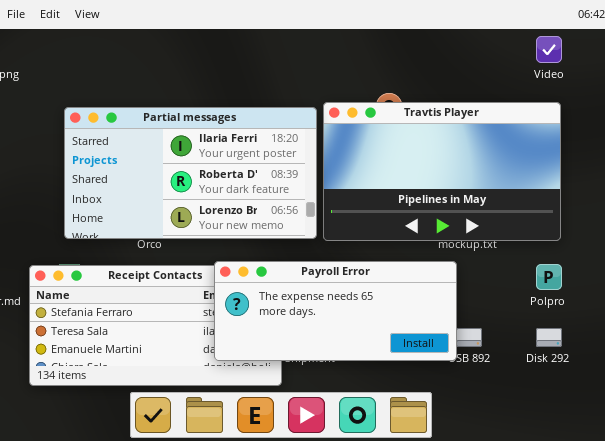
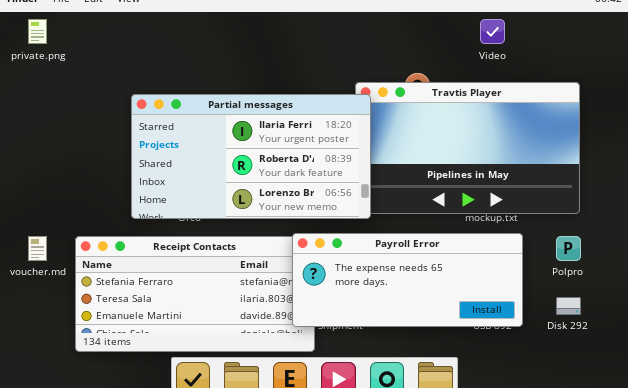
Video: [536,36,562,63] -> [480,19,505,44], moved
Partial messages: [64,107,317,239] -> [131,94,371,219], moved
Payroll Error: [214,261,457,361] -> [292,233,523,327], moved

